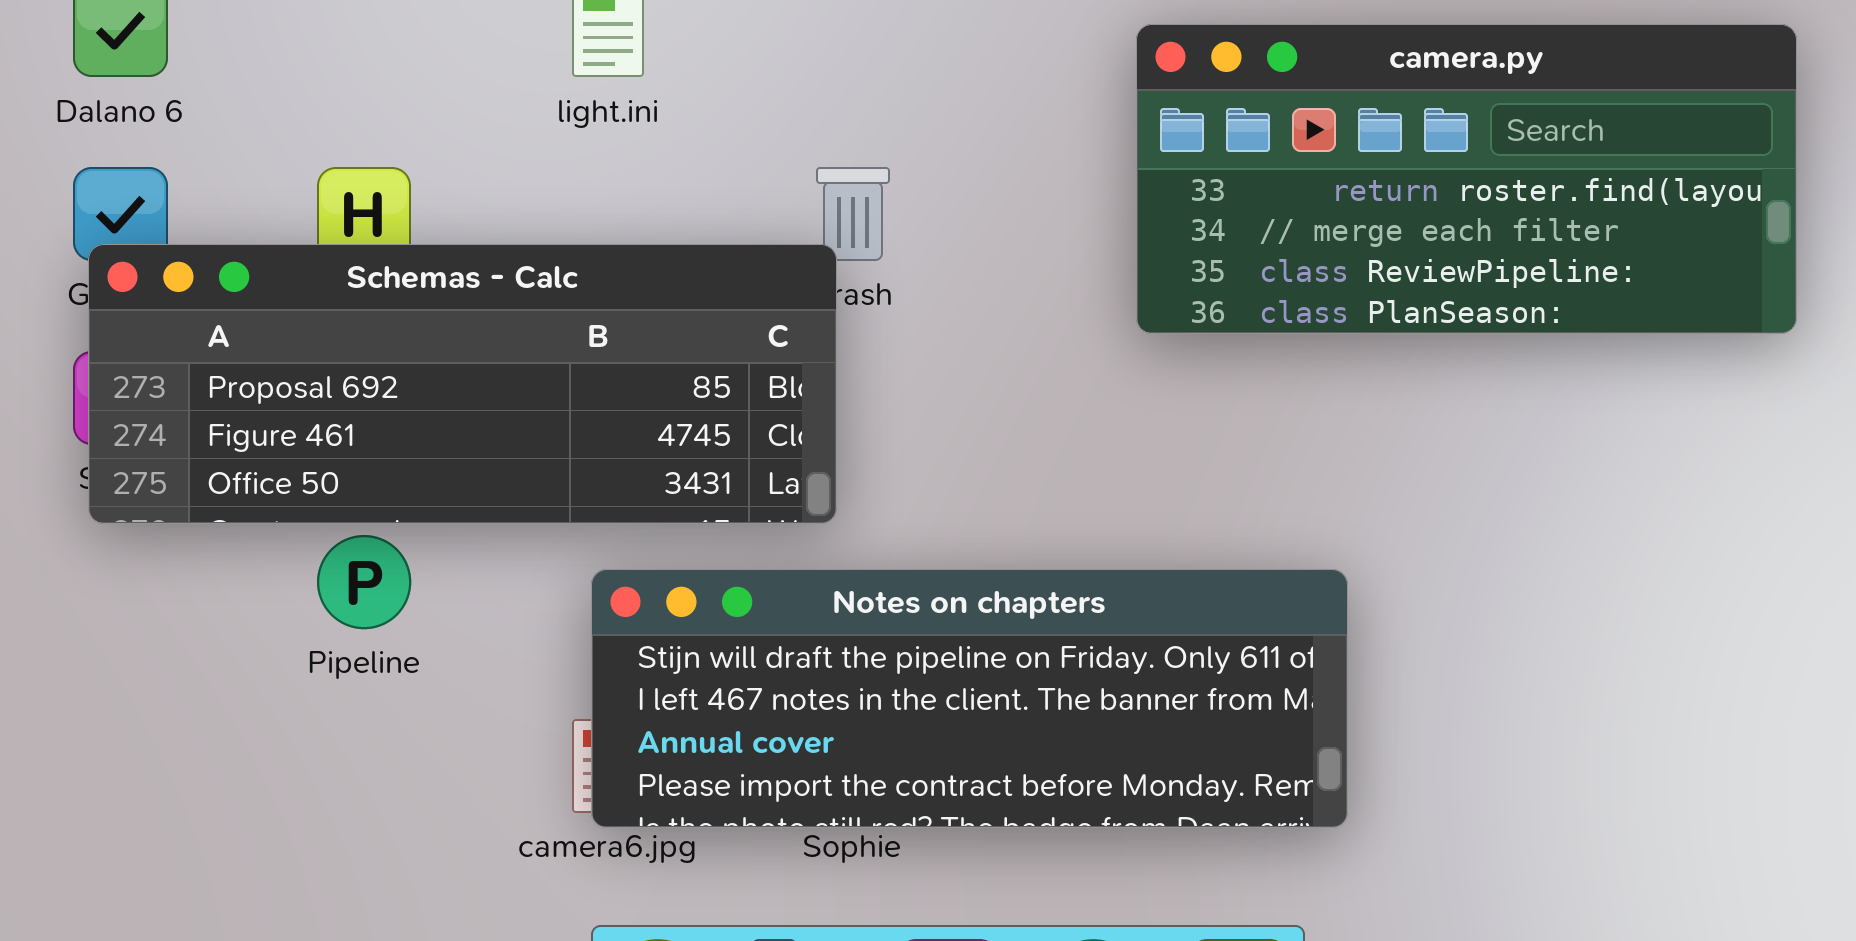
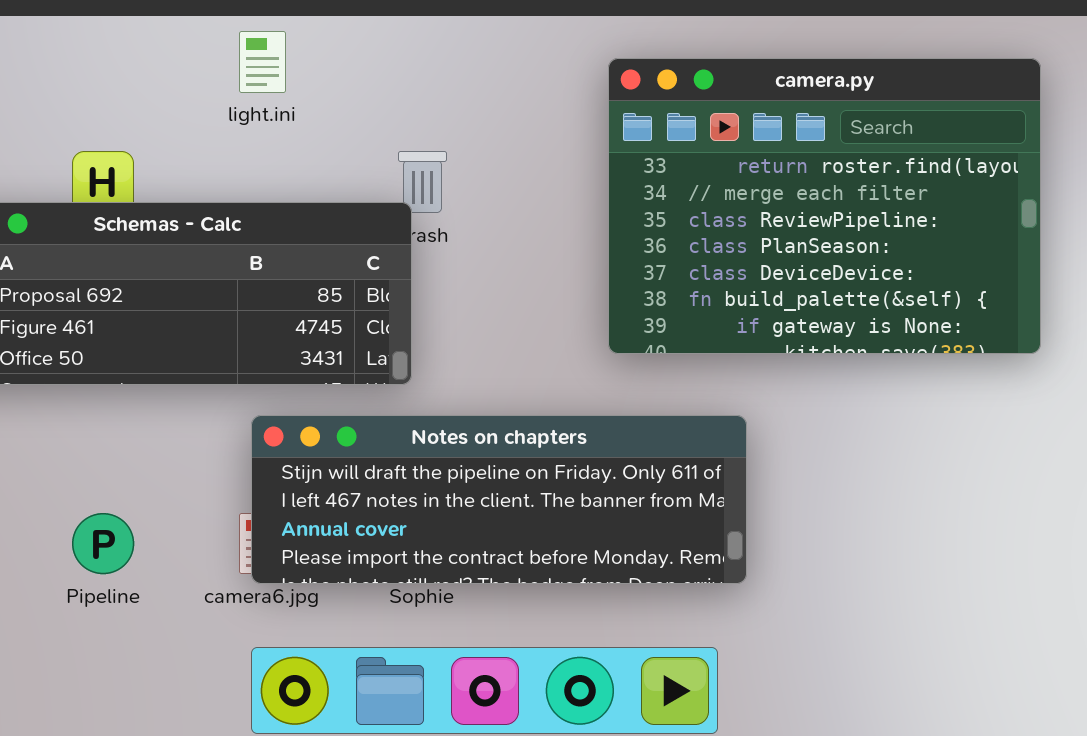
camera.py: [1136,24,1797,334] -> [608,58,1041,354], resized
Pipeline: [317,535,411,629] -> [72,513,134,574], moved

